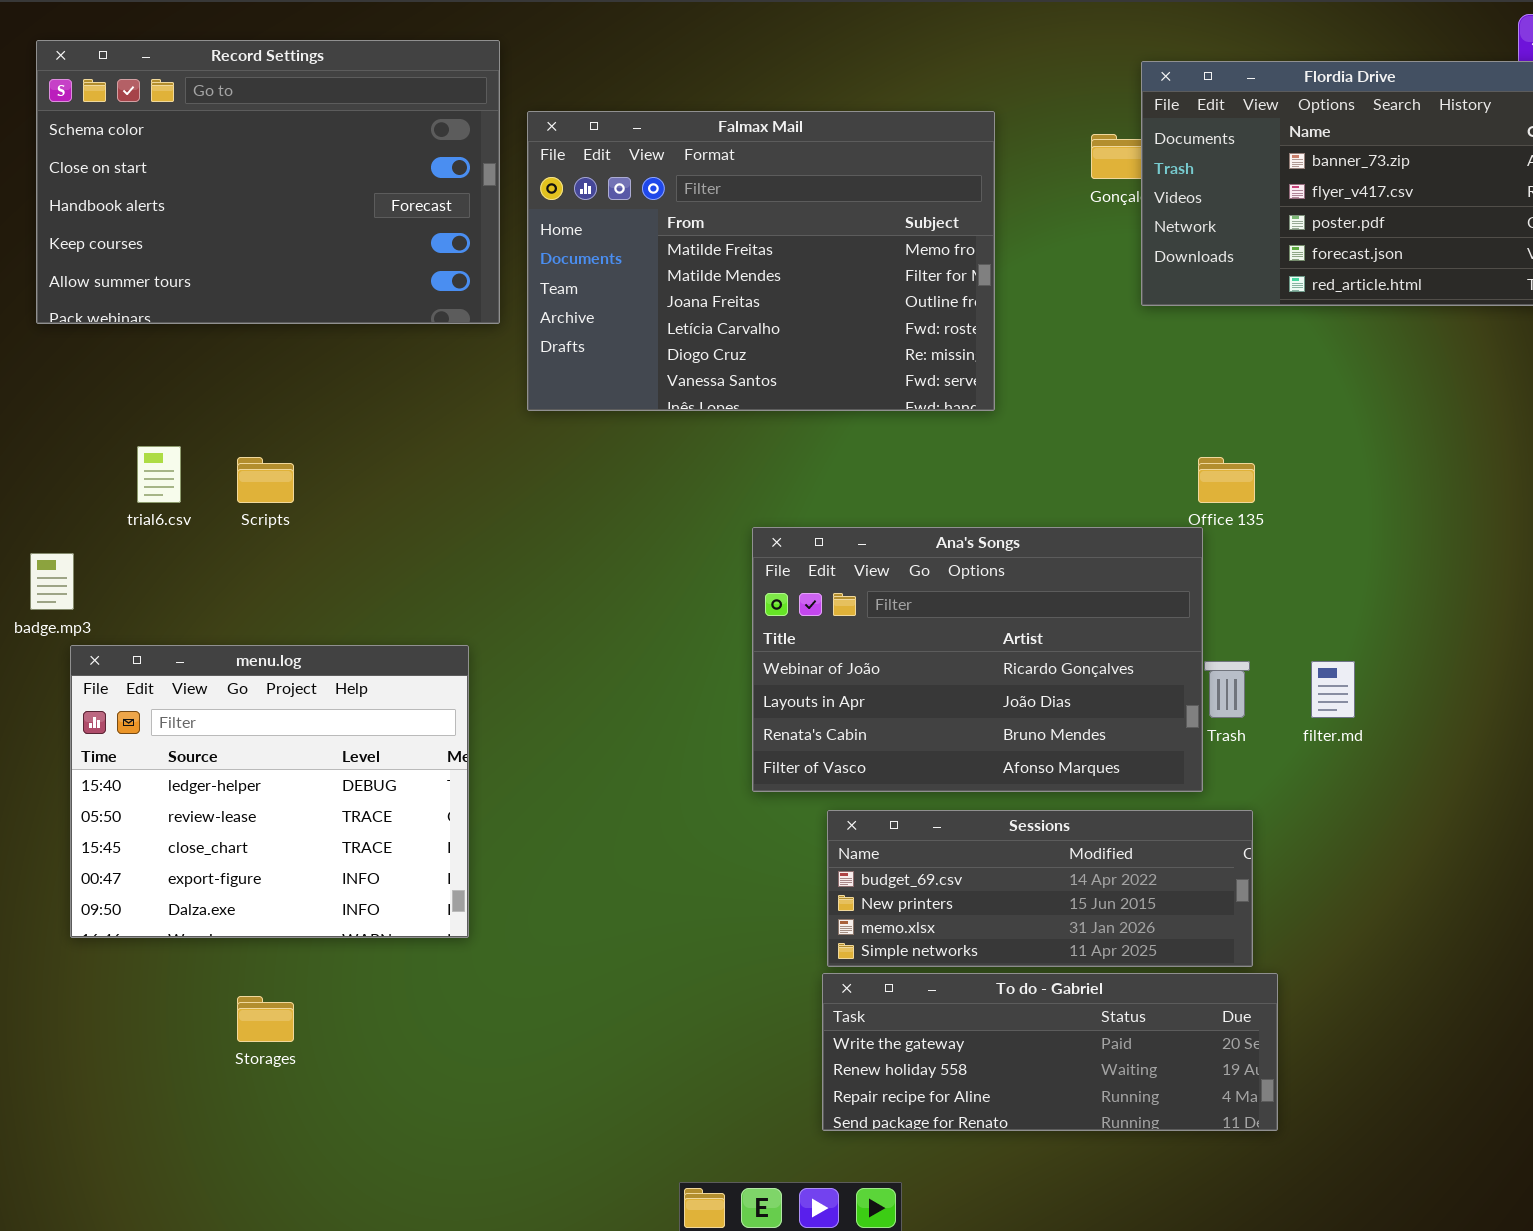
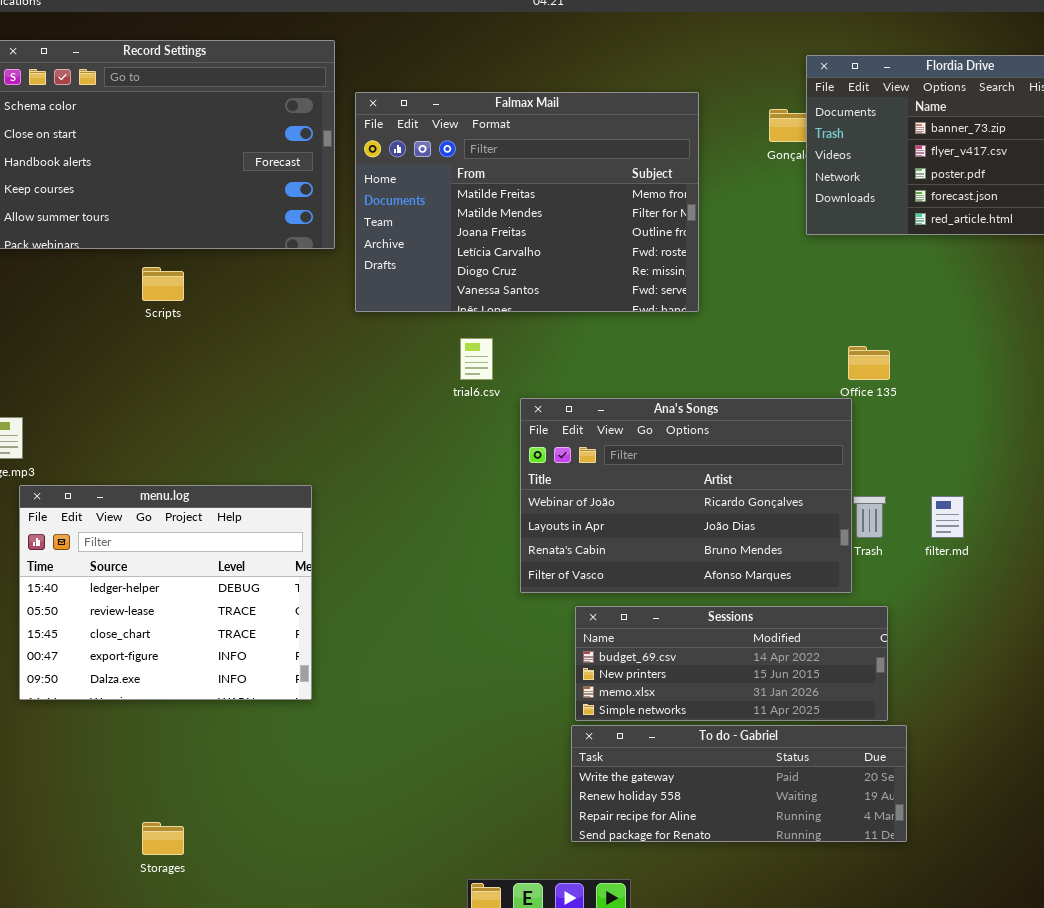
trial6.csv: [137,446,181,503] -> [460,338,493,380], moved
Scripts: [237,457,294,503] -> [142,267,184,301], moved
Storages: [237,996,294,1042] -> [142,822,184,855], moved

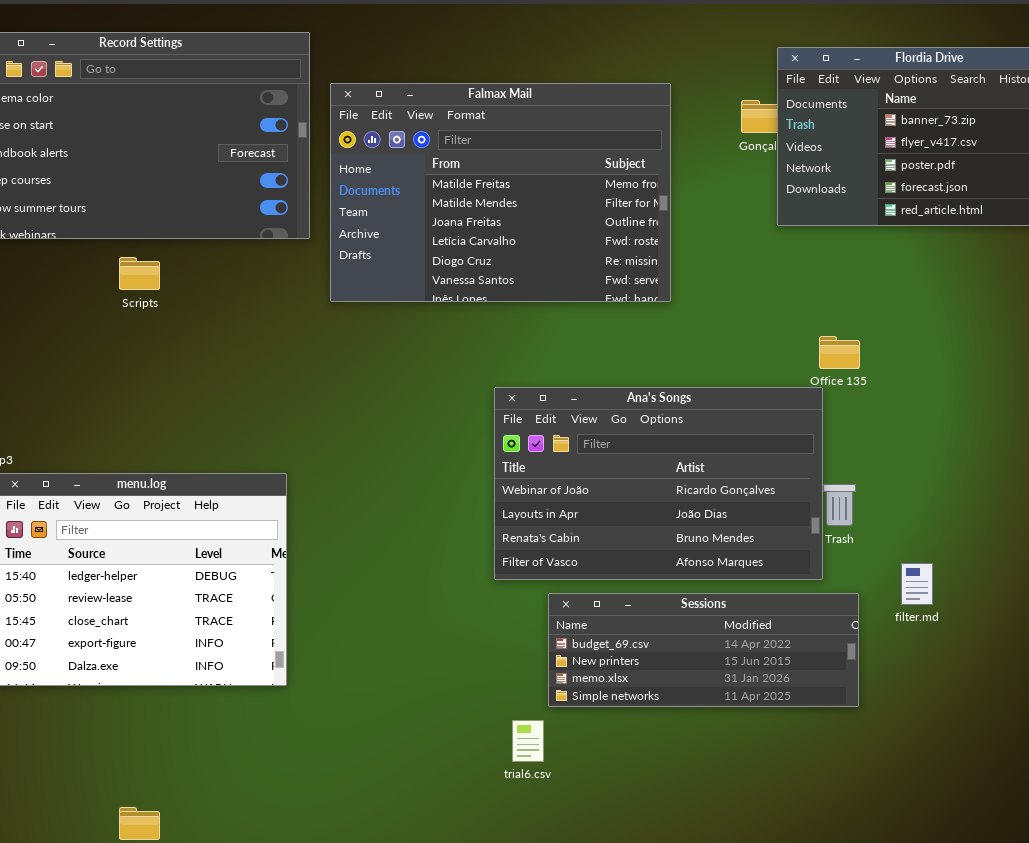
trial6.csv: [460,338,493,380] -> [512,720,544,762], moved
filter.md: [931,496,964,538] -> [901,563,933,605], moved
To do - Gabriel: [571,725,907,842] -> none, closed

